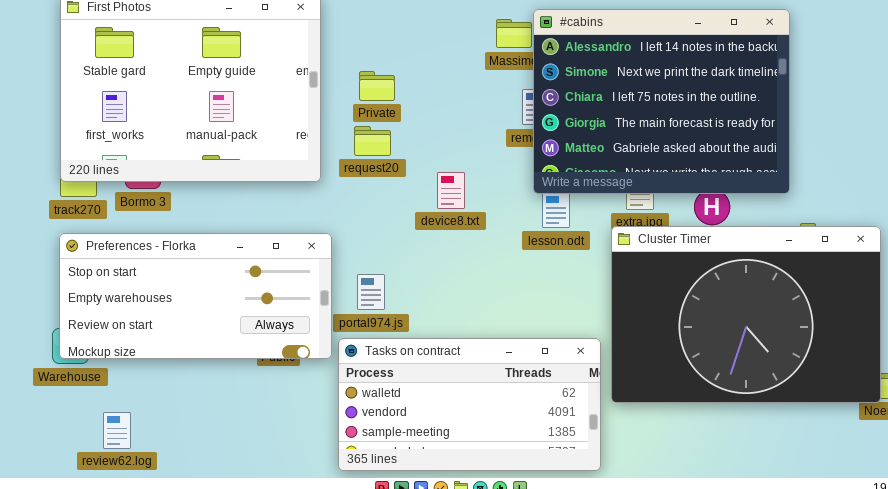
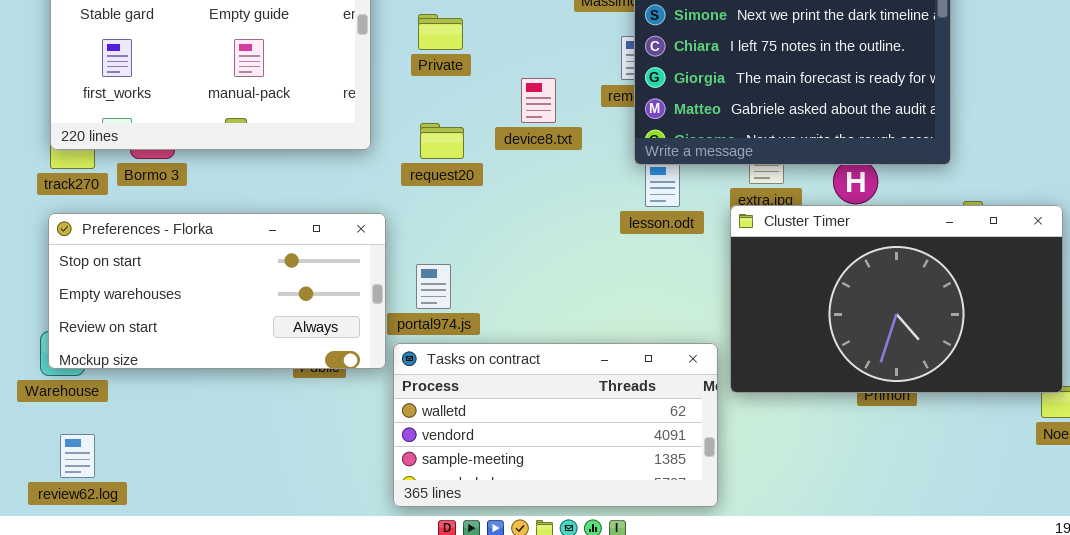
request20: [354,126,391,156] -> [420,123,464,159], moved
device8.txt: [437,172,465,209] -> [521,78,556,123], moved
Cluster Timer: [611,226,881,403] -> [730,205,1063,393], resized
review62.log: [103,412,131,449] -> [60,434,95,478], moved

